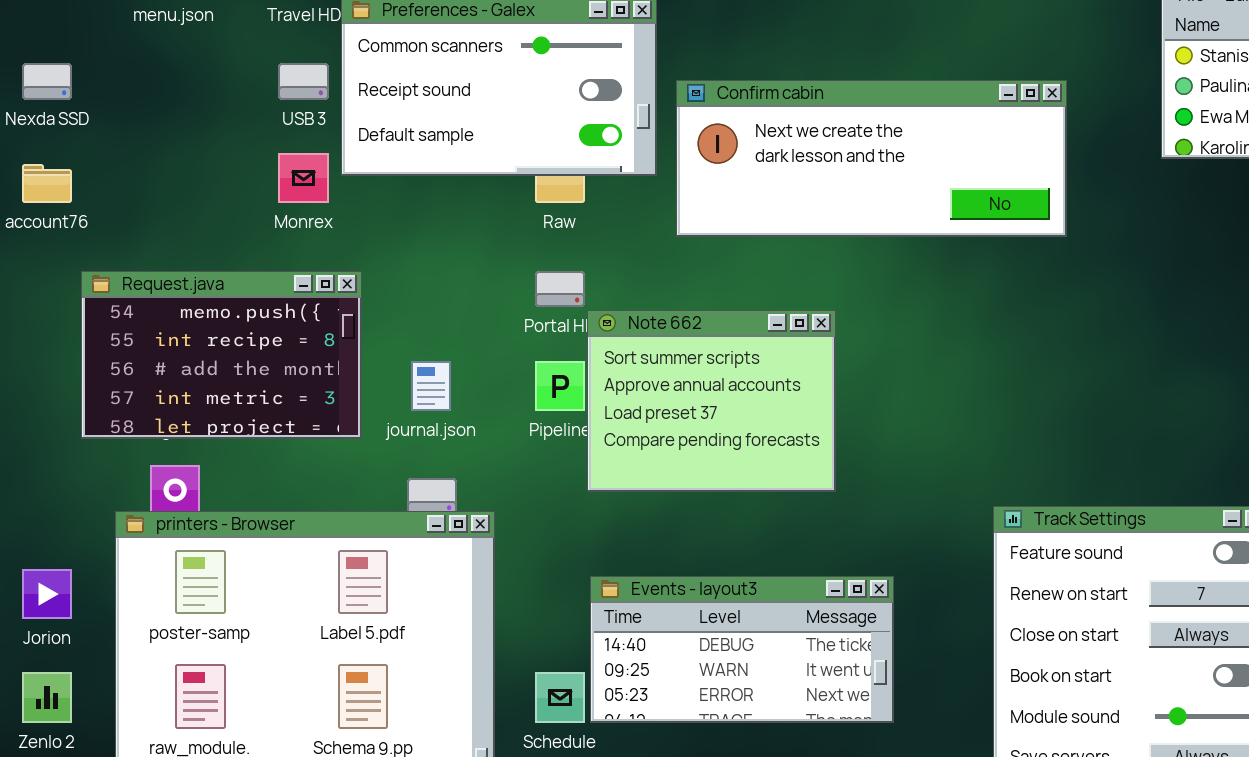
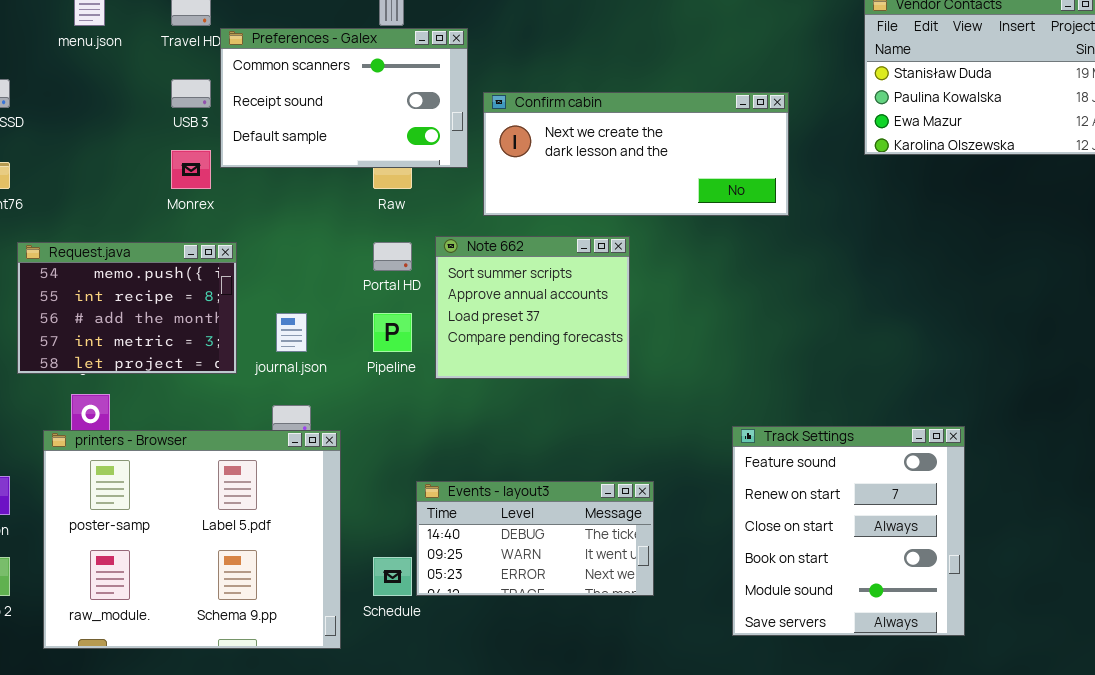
Note 662: [587,310,836,492] -> [435,236,630,379], moved

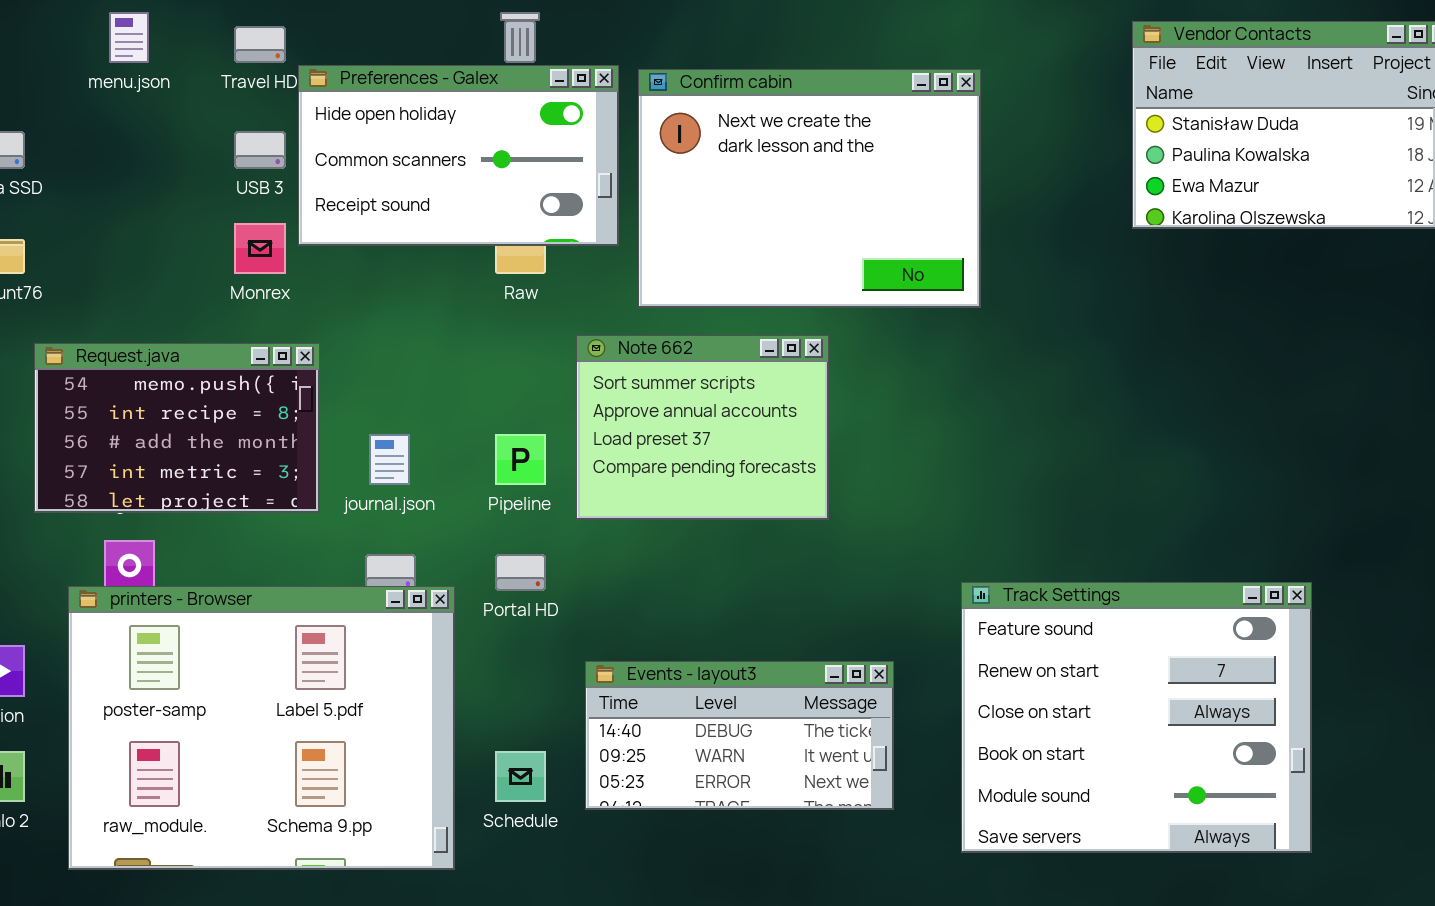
Preferences - Galex: [220,28,468,168] -> [298,65,619,246], scrolled up 1 row
Confirm cabin: [483,92,789,216] -> [638,69,981,308], resized
Portal HD: [373,242,412,271] -> [495,554,546,591], moved
Track Settings: [732,426,965,636] -> [961,582,1312,853], resized
Events - layout3: [416,481,654,596] -> [585,661,894,810], moved

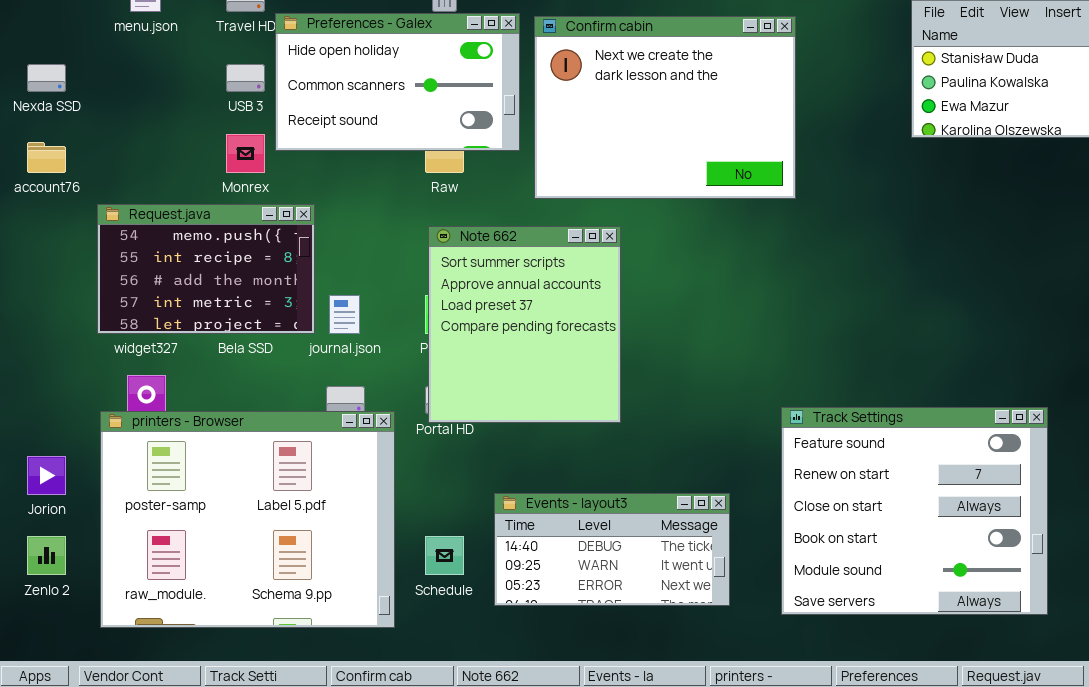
Note 662: [576,335,829,520] -> [428,226,621,423], moved, resized
Request.java: [34,343,320,513] -> [97,204,315,334], moved
Events - layout3: [585,661,894,810] -> [494,493,730,606], moved

